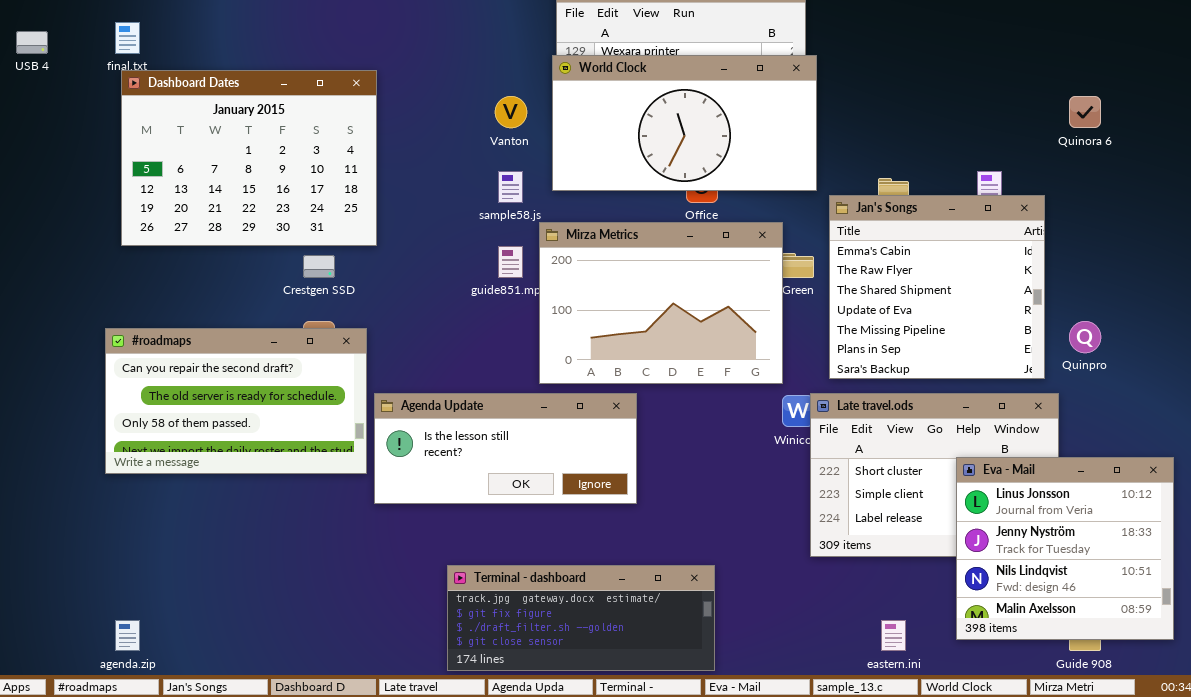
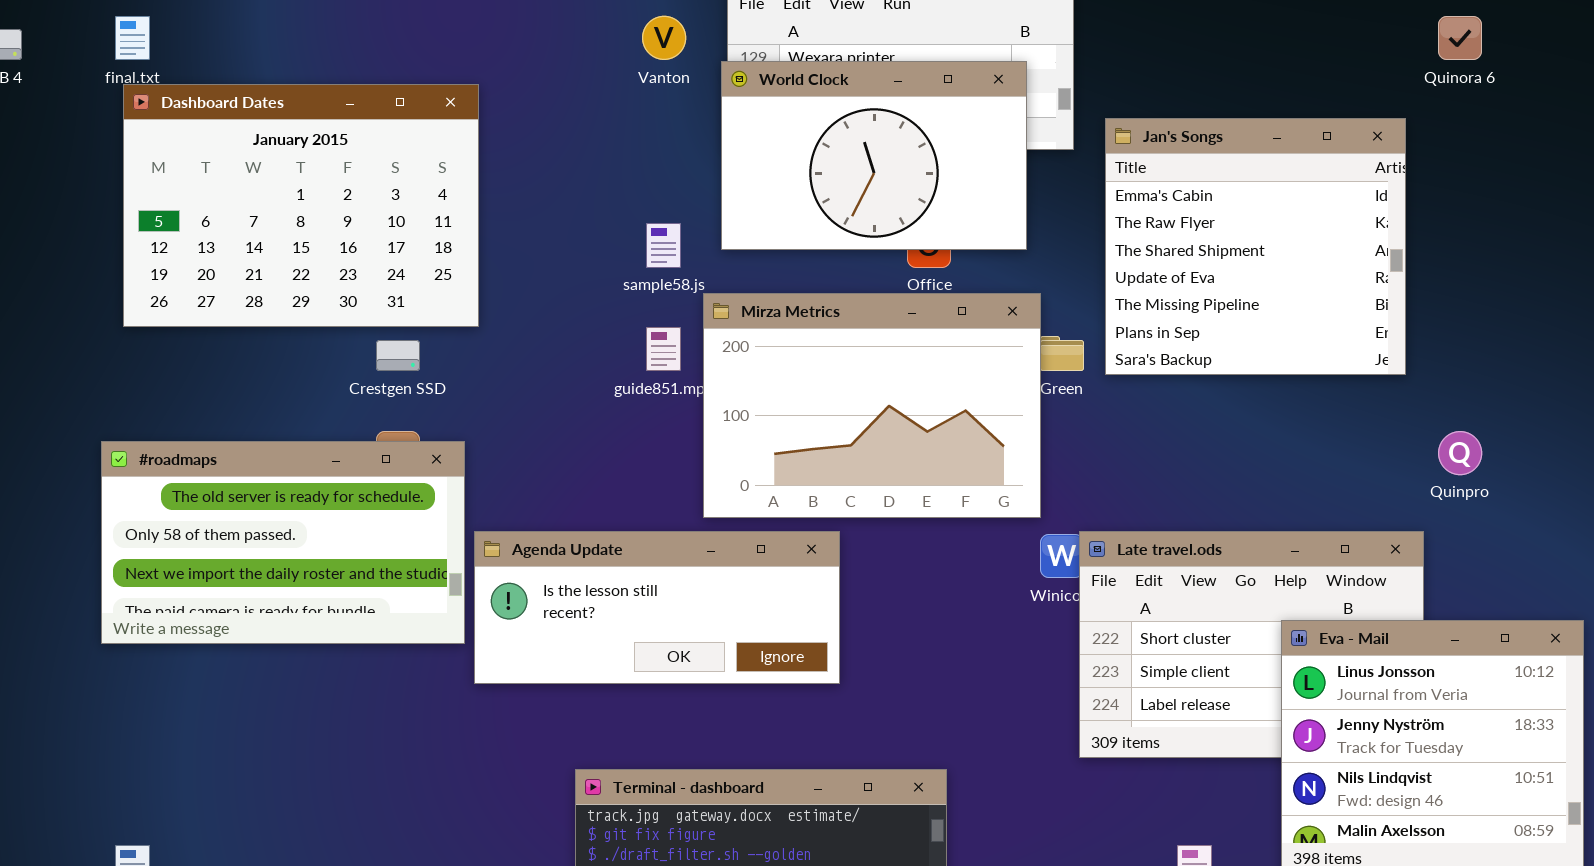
World Clock: [552,55,817,191] -> [721,61,1027,250], resized
Vanton: [495,96,527,128] -> [642,16,686,60], moved
Quinora 6: [1069,96,1101,128] -> [1438,16,1482,60], moved
Jan's Songs: [829,195,1045,379] -> [1105,118,1406,375], moved
#roadmaps: [105,328,367,474] -> [101,441,465,644], scrolled down 1 row

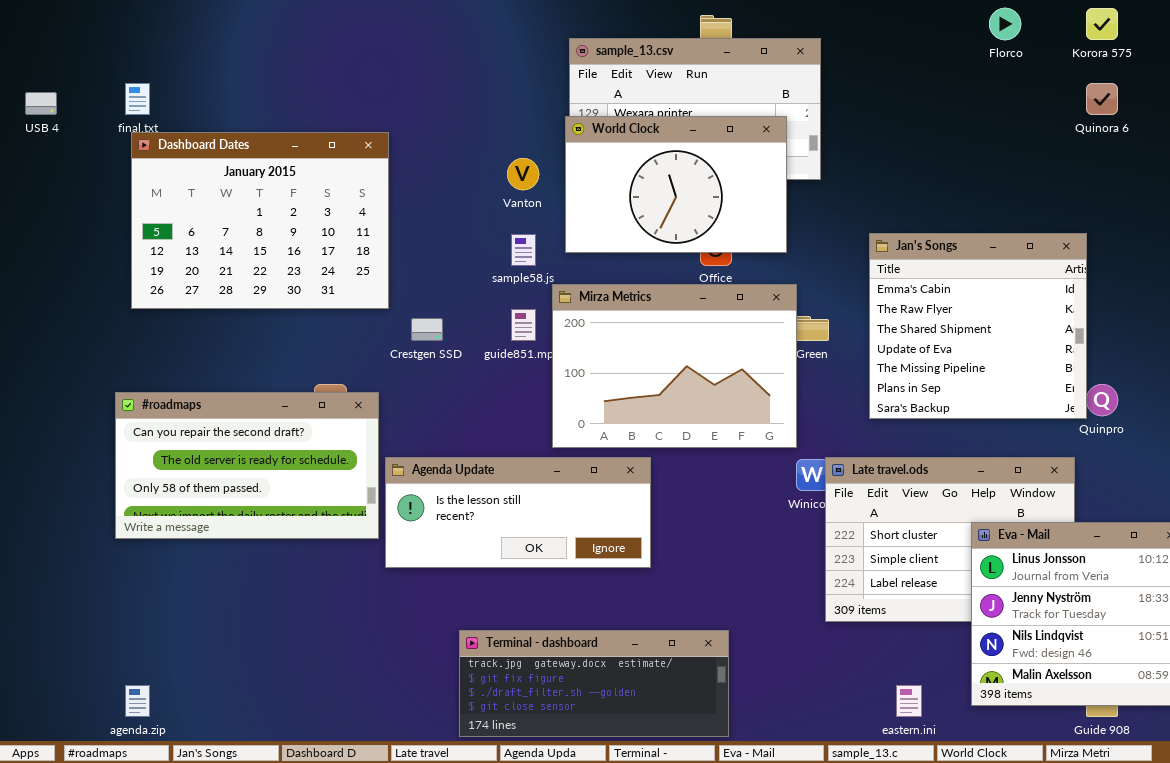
Vanton: [642,16,686,60] -> [507,158,539,190], moved
Jan's Songs: [1105,118,1406,375] -> [869,233,1087,419], moved
Crestgen SSD: [376,340,420,371] -> [411,318,443,341], moved
#roadmaps: [101,441,465,644] -> [115,392,379,539], scrolled up 1 row

